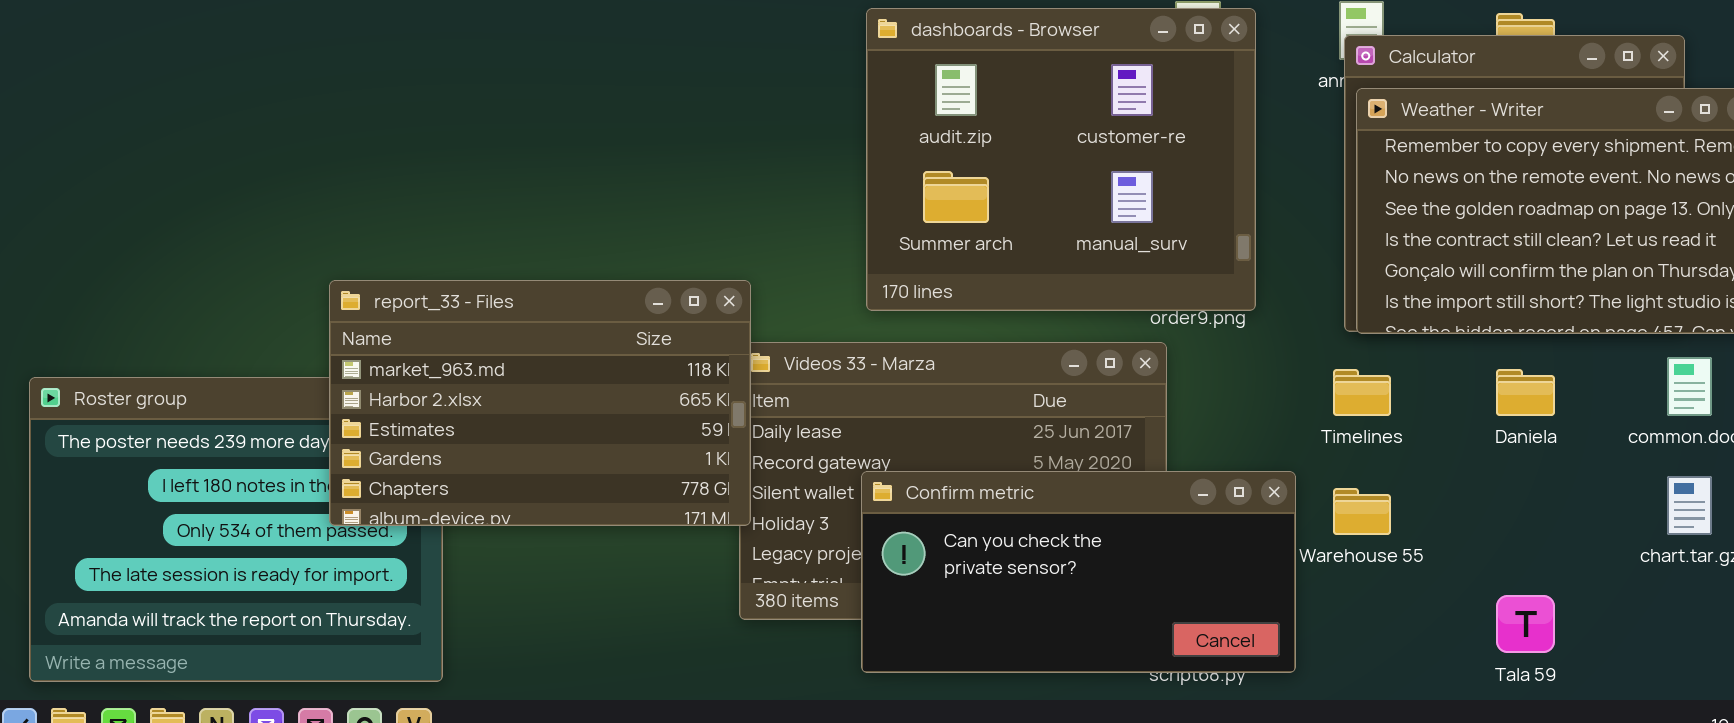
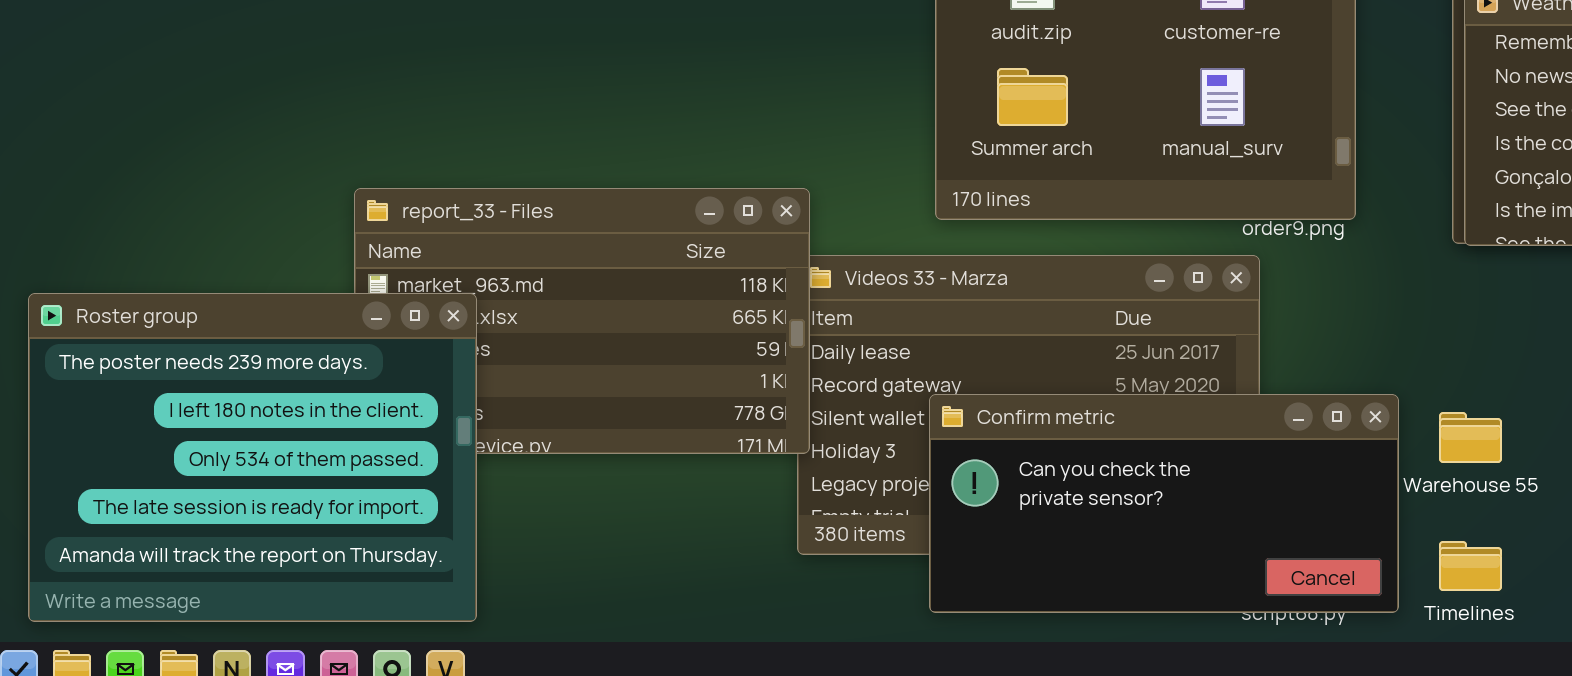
Timelines: [1333,369,1391,416] -> [1439,541,1502,591], moved
Roster group: [29,377,443,682] -> [28,293,477,622], raised

